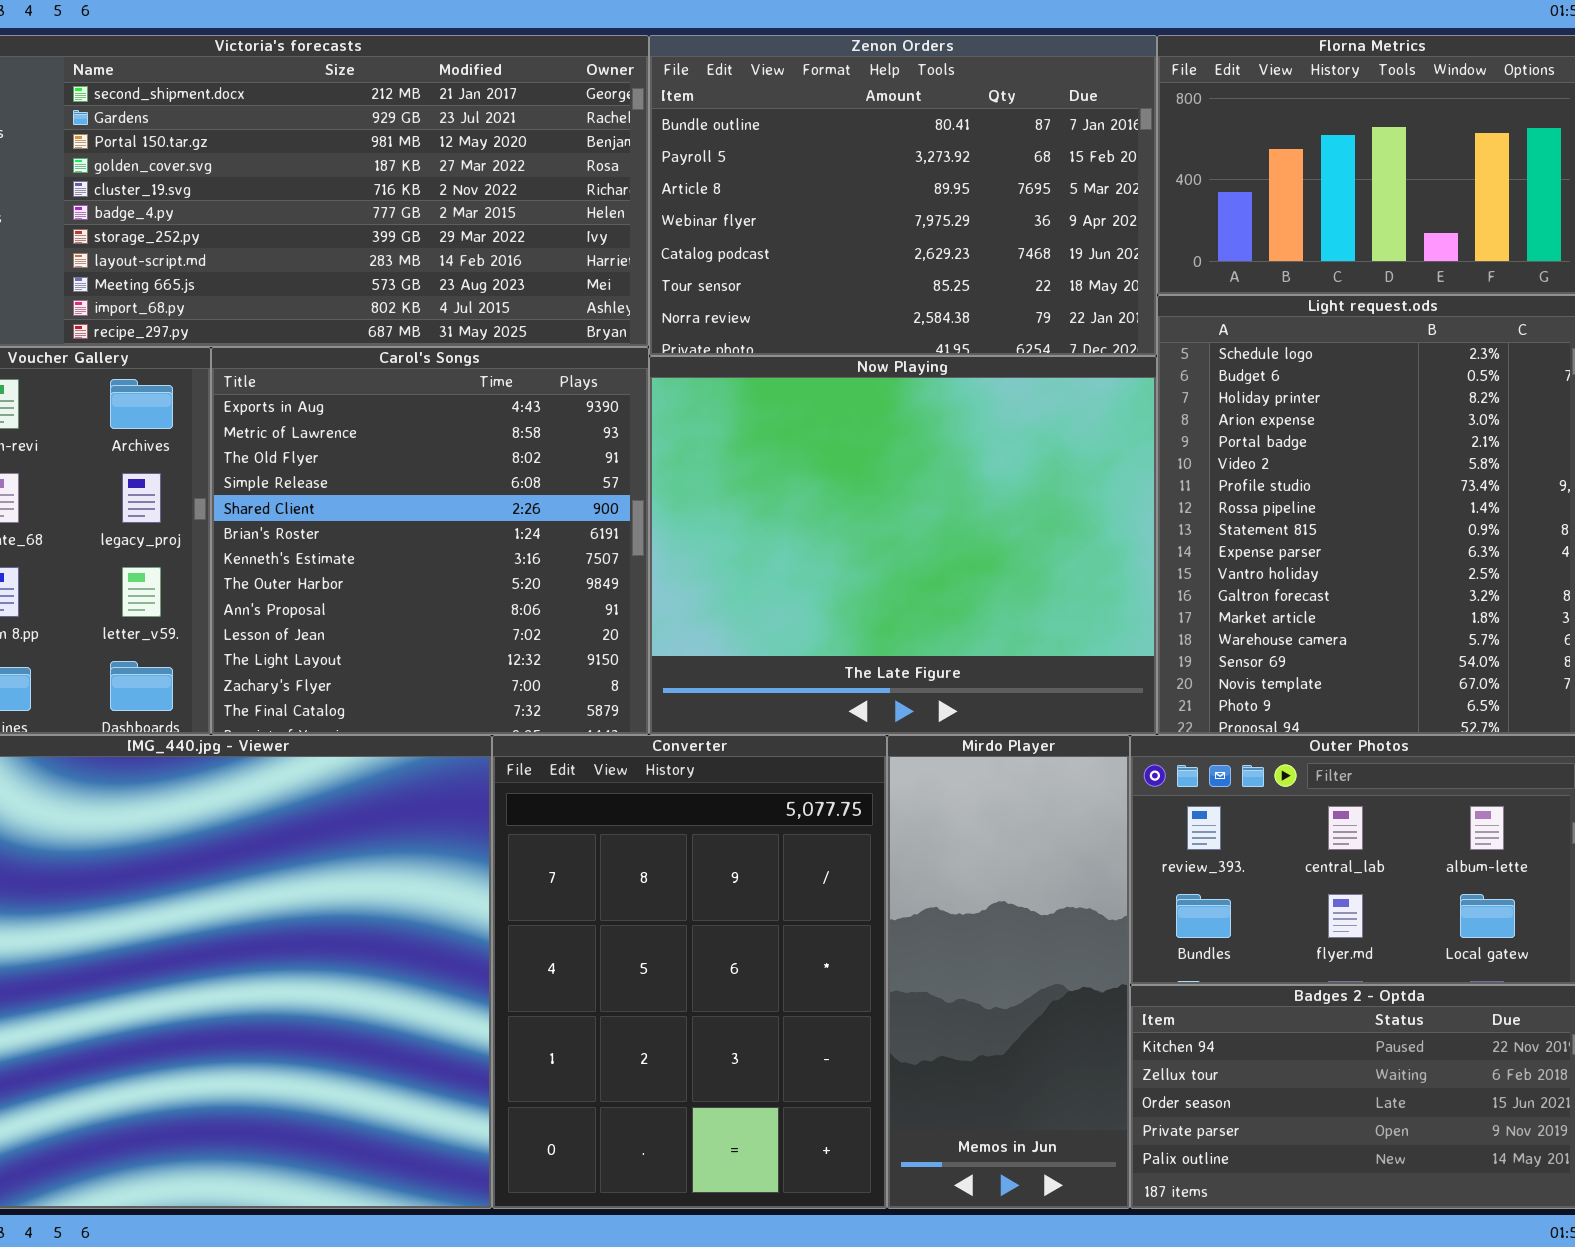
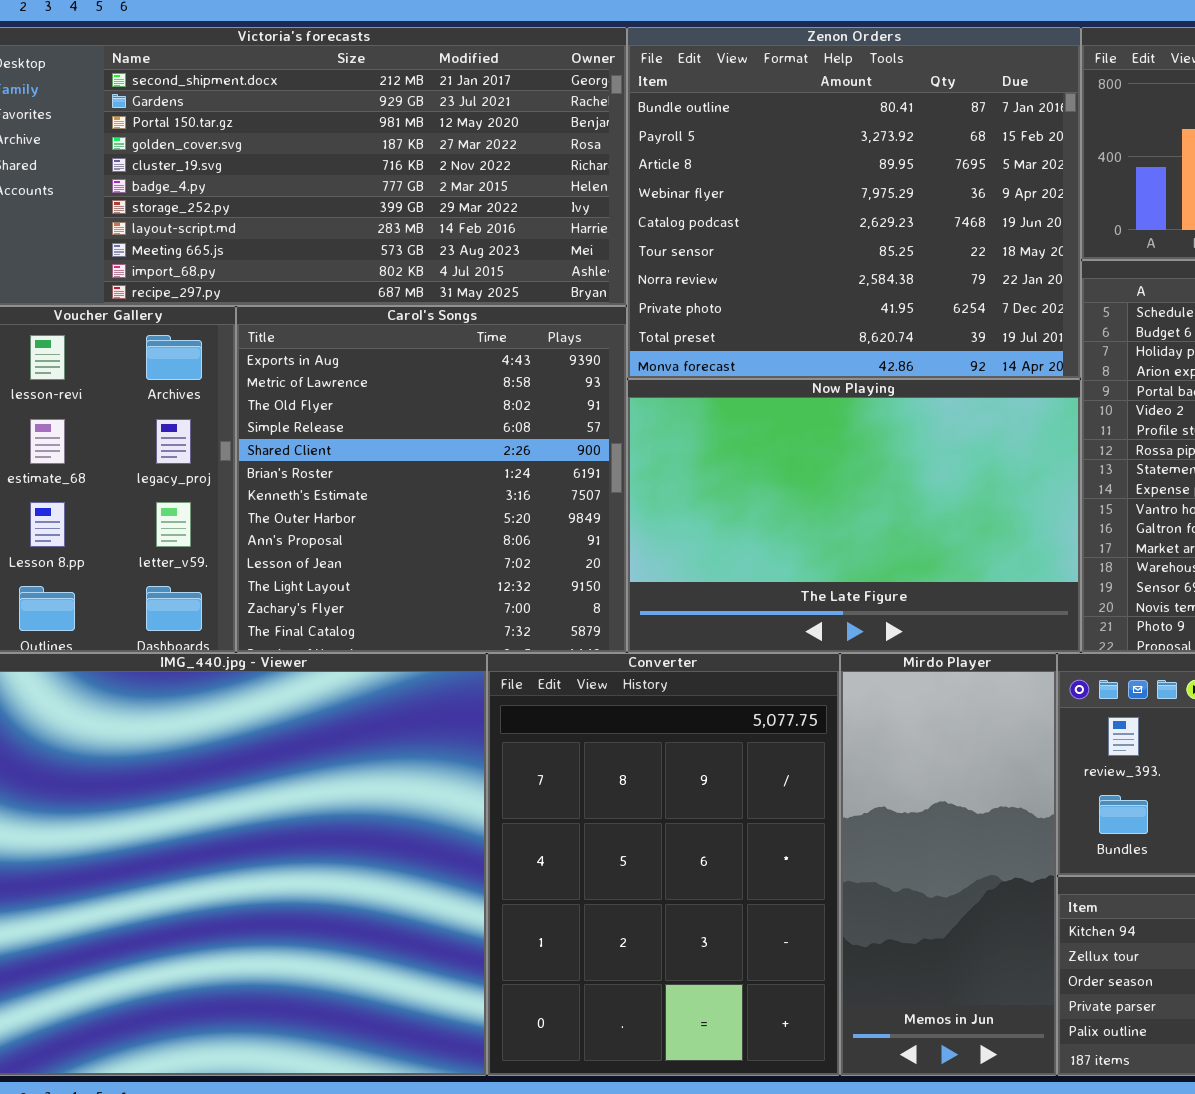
Zenon Orders: [649,35,1157,356] -> [627,27,1081,379], resized
Now Playing: [649,356,1157,735] -> [627,379,1081,653], resized

